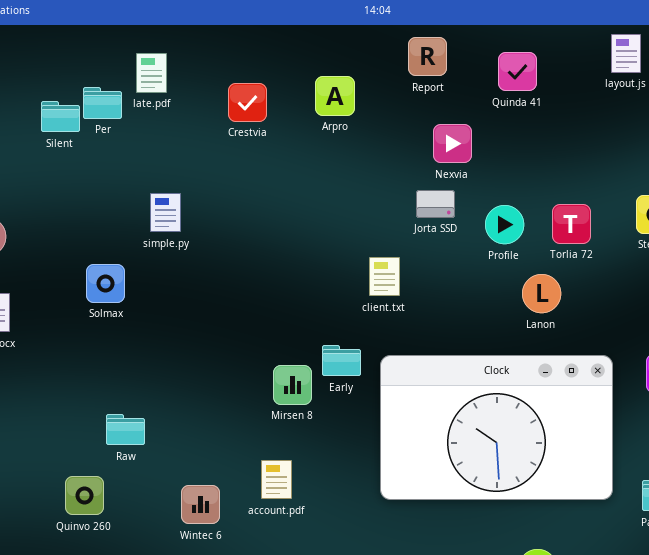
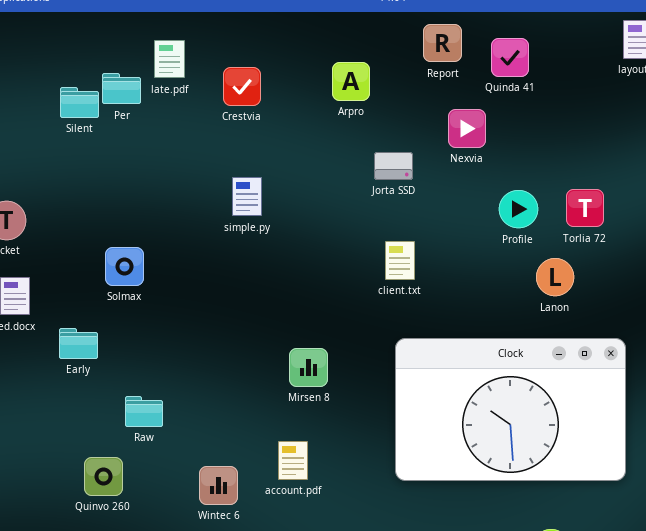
Quinda 41: [498,52,537,91] -> [491,38,529,77], moved
Crestvia: [228,83,267,122] -> [223,67,261,106], moved
Jorta SSD: [416,190,455,218] -> [374,152,413,180], moved
simple.py: [150,193,181,232] -> [232,177,262,216], moved
Early: [322,345,361,376] -> [59,328,98,359], moved

